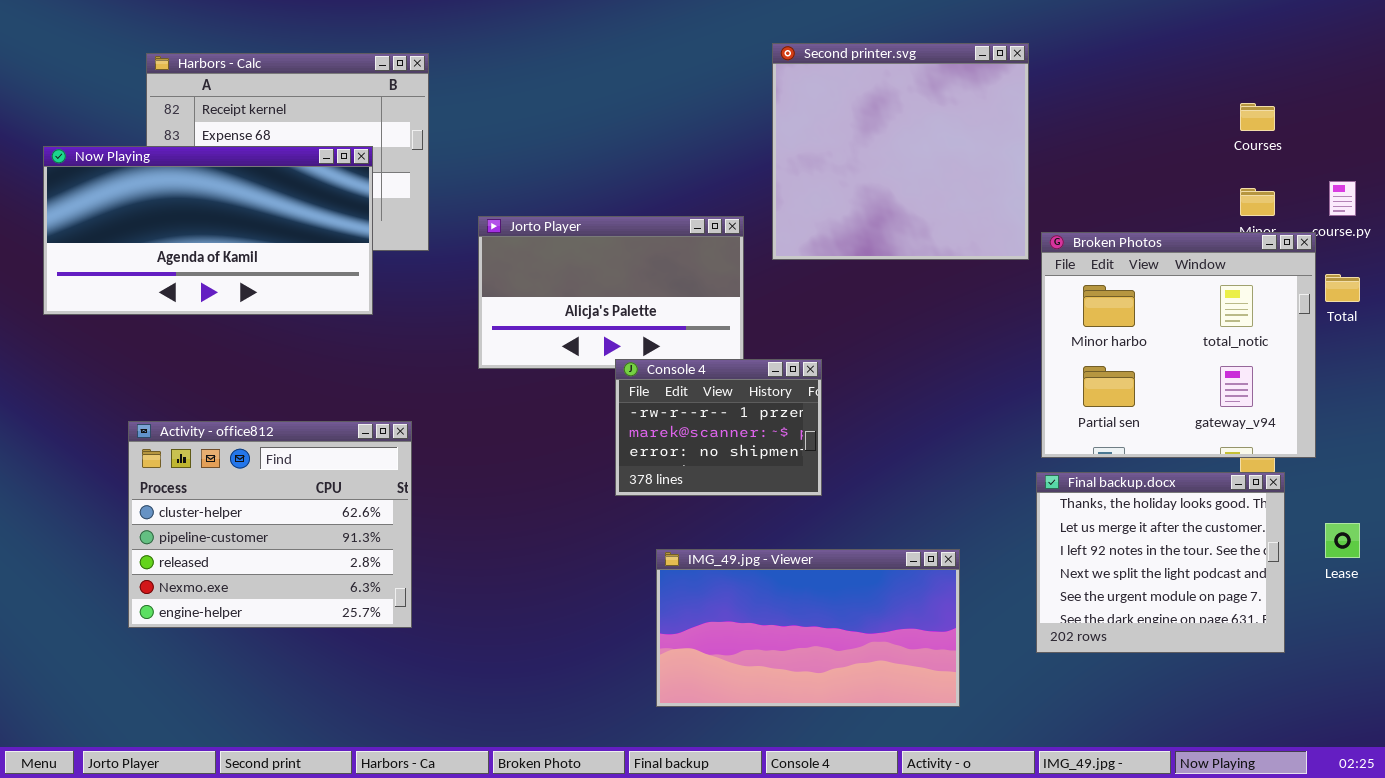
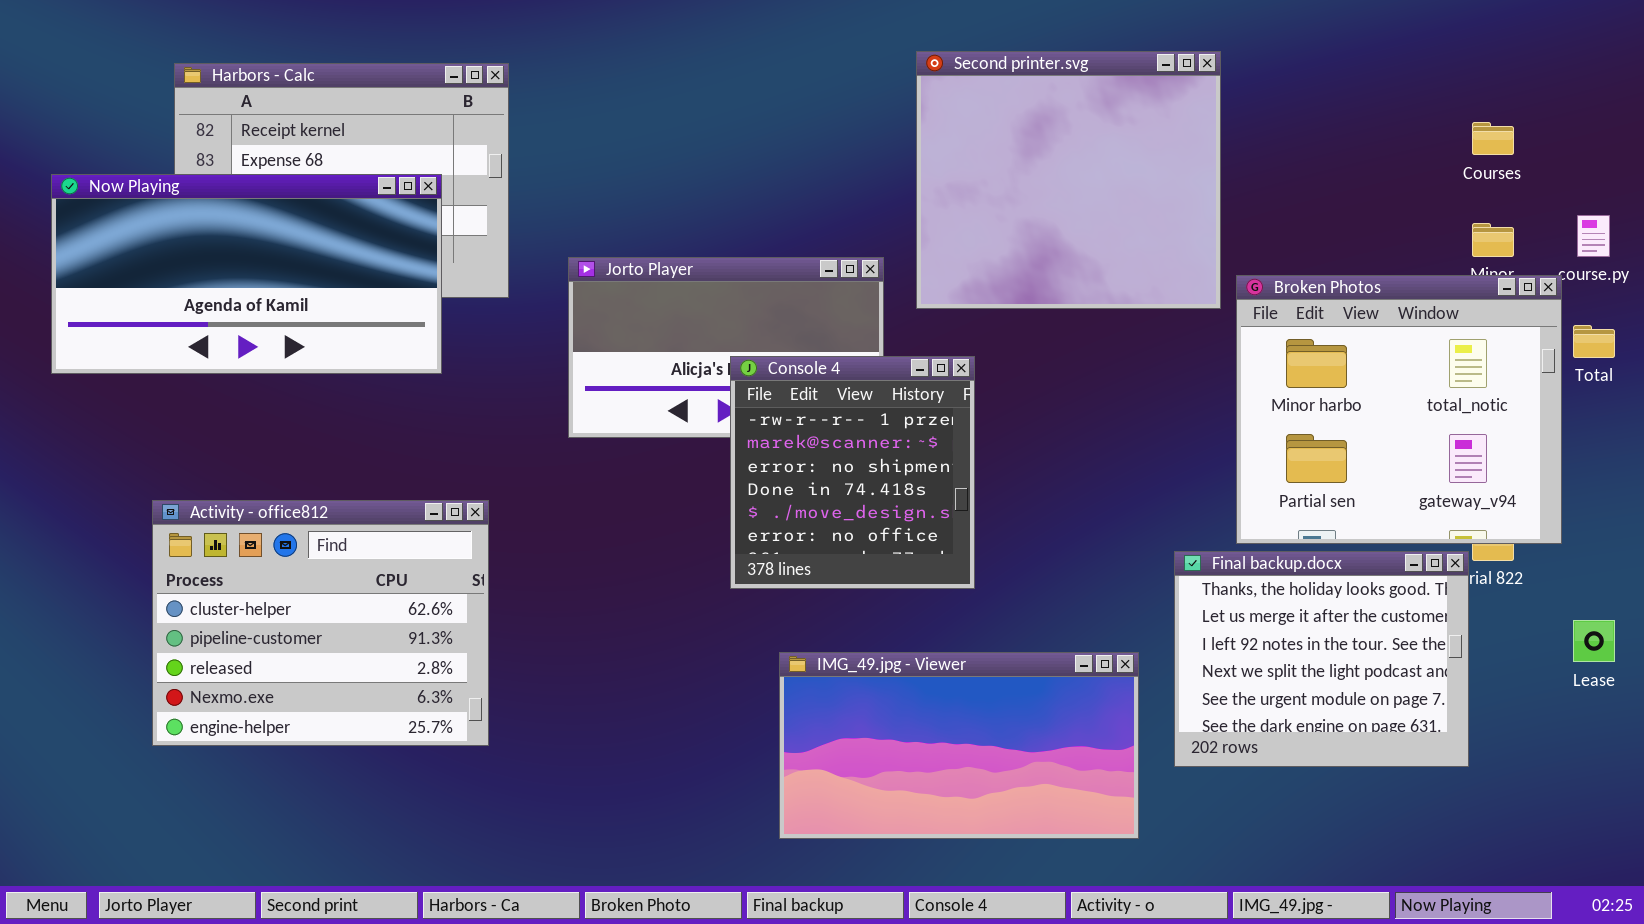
Console 4: [615,359,822,496] -> [730,356,975,589], resized
Final backup.docx: [1036,472,1285,653] -> [1174,551,1469,767], moved

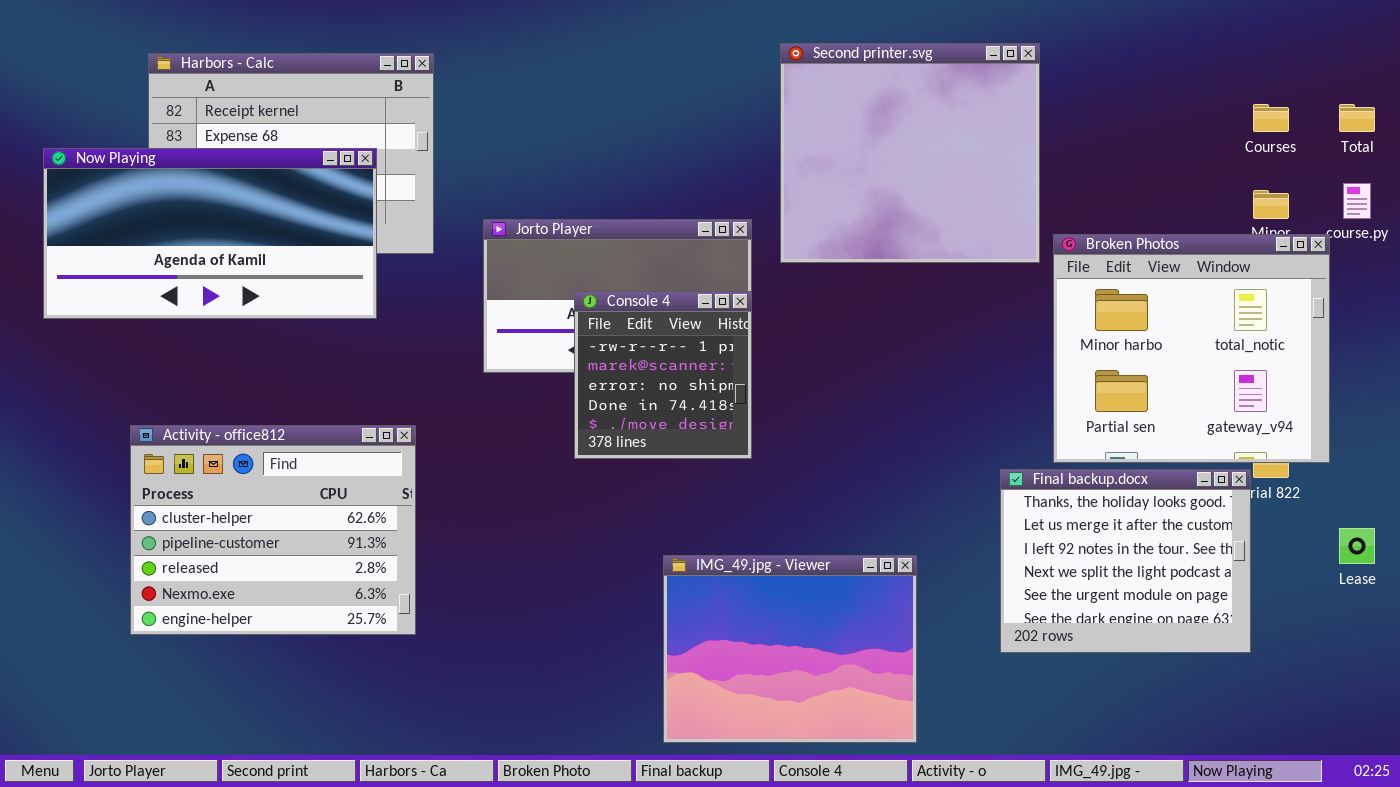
Total: [1573,325,1615,358] -> [1339,104,1375,132], moved
Console 4: [730,356,975,589] -> [574,291,752,459], moved, resized
IMG_49.jpg - Viewer: [779,652,1139,839] -> [663,555,917,743], resized

